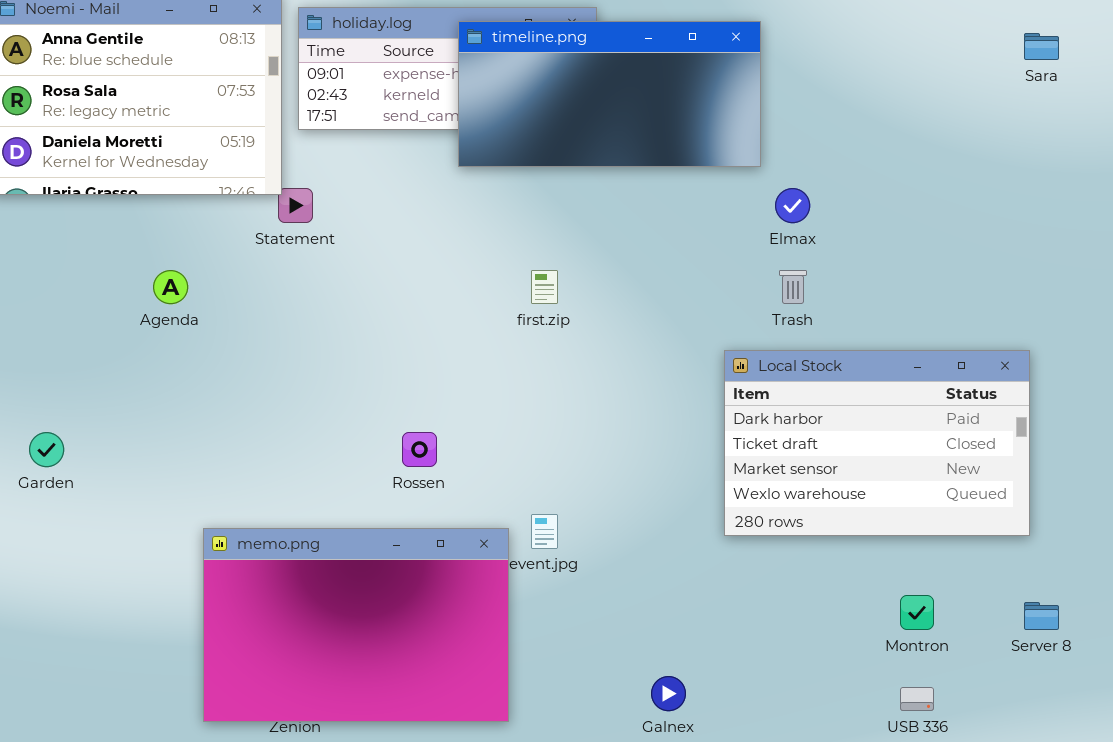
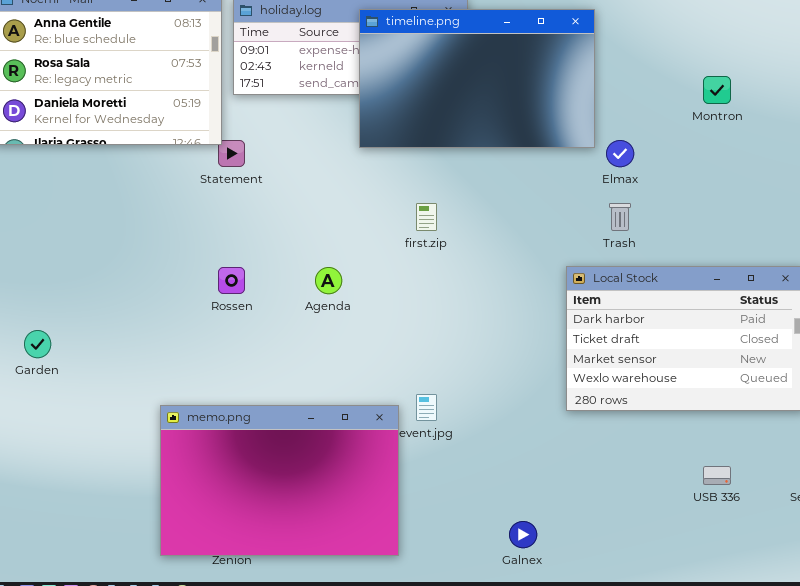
timeline.png: [458,21,761,167] -> [359,9,595,148], resized
Agenda: [153,270,188,304] -> [315,267,342,294], moved
Rossen: [402,432,437,467] -> [218,267,245,294], moved
Montron: [900,595,934,630] -> [703,76,731,104], moved
USB 336: [900,687,934,711] -> [703,466,731,485], moved

